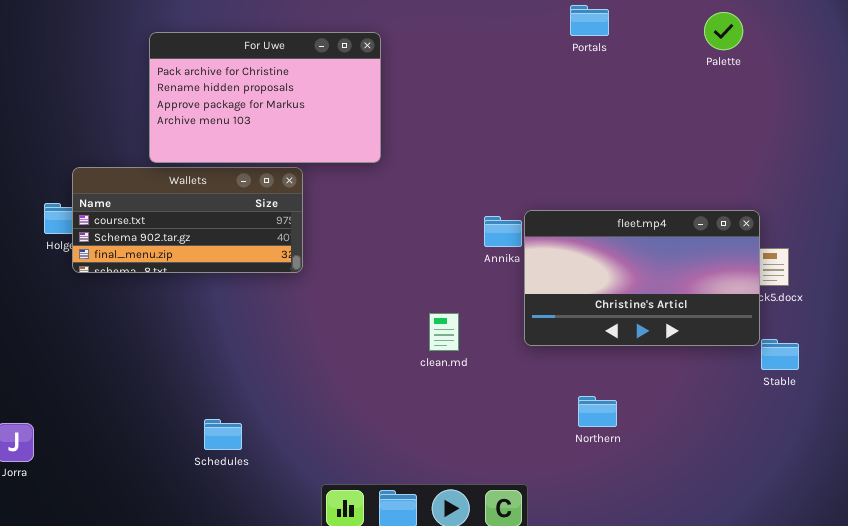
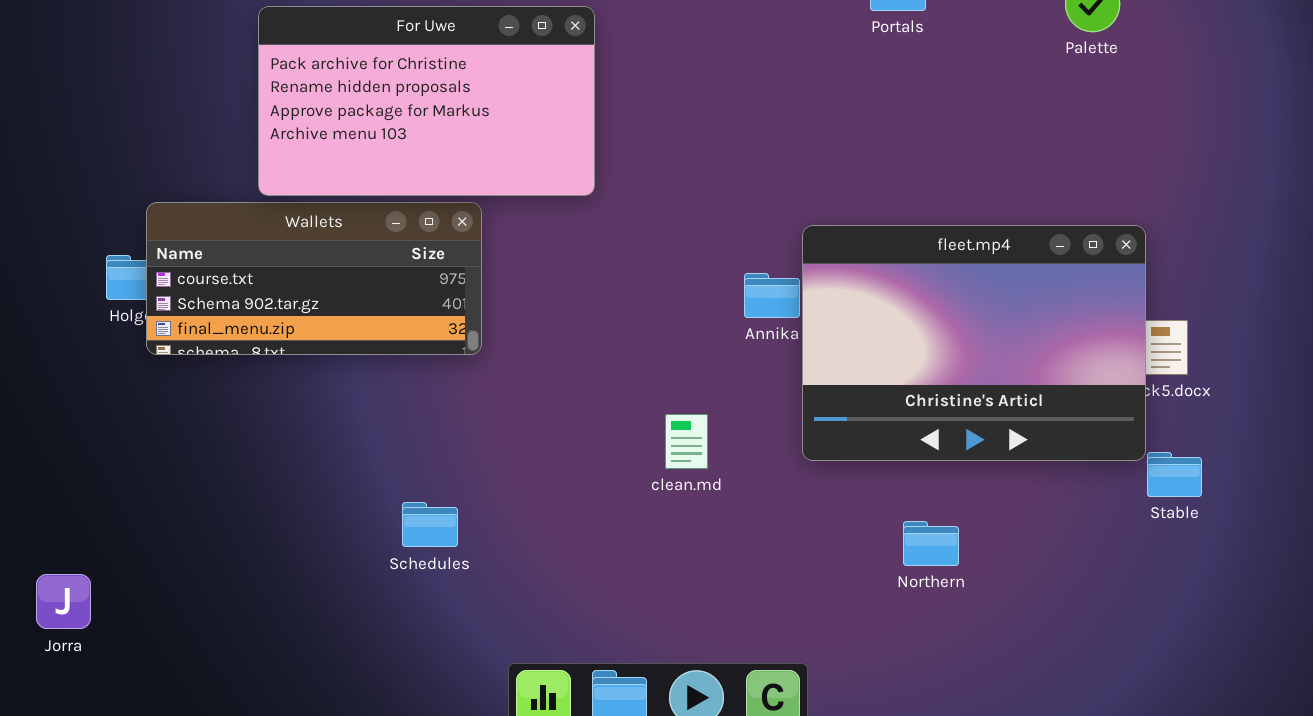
fleet.mp4: [524,210,760,346] -> [802,225,1146,461], resized
Northern: [578,396,617,427] -> [903,521,959,566], moved
Schedules: [204,419,242,450] -> [402,502,458,547], moved

